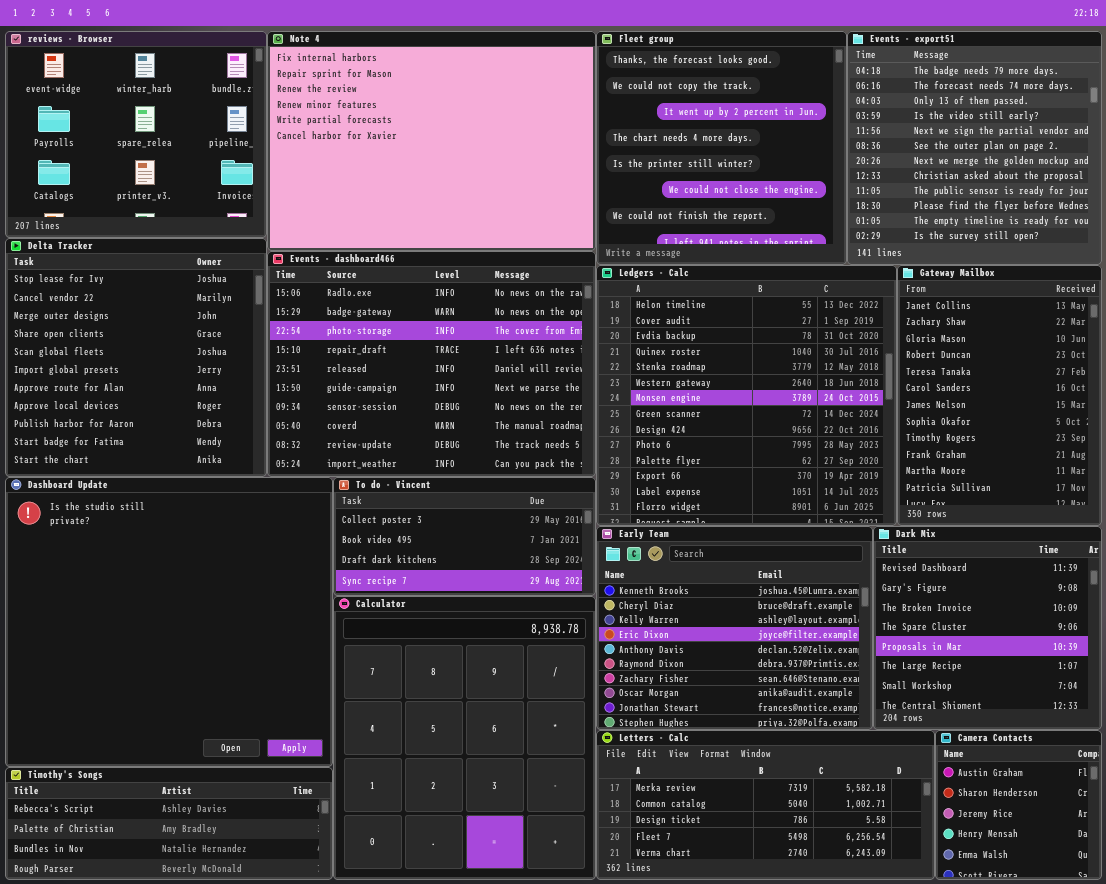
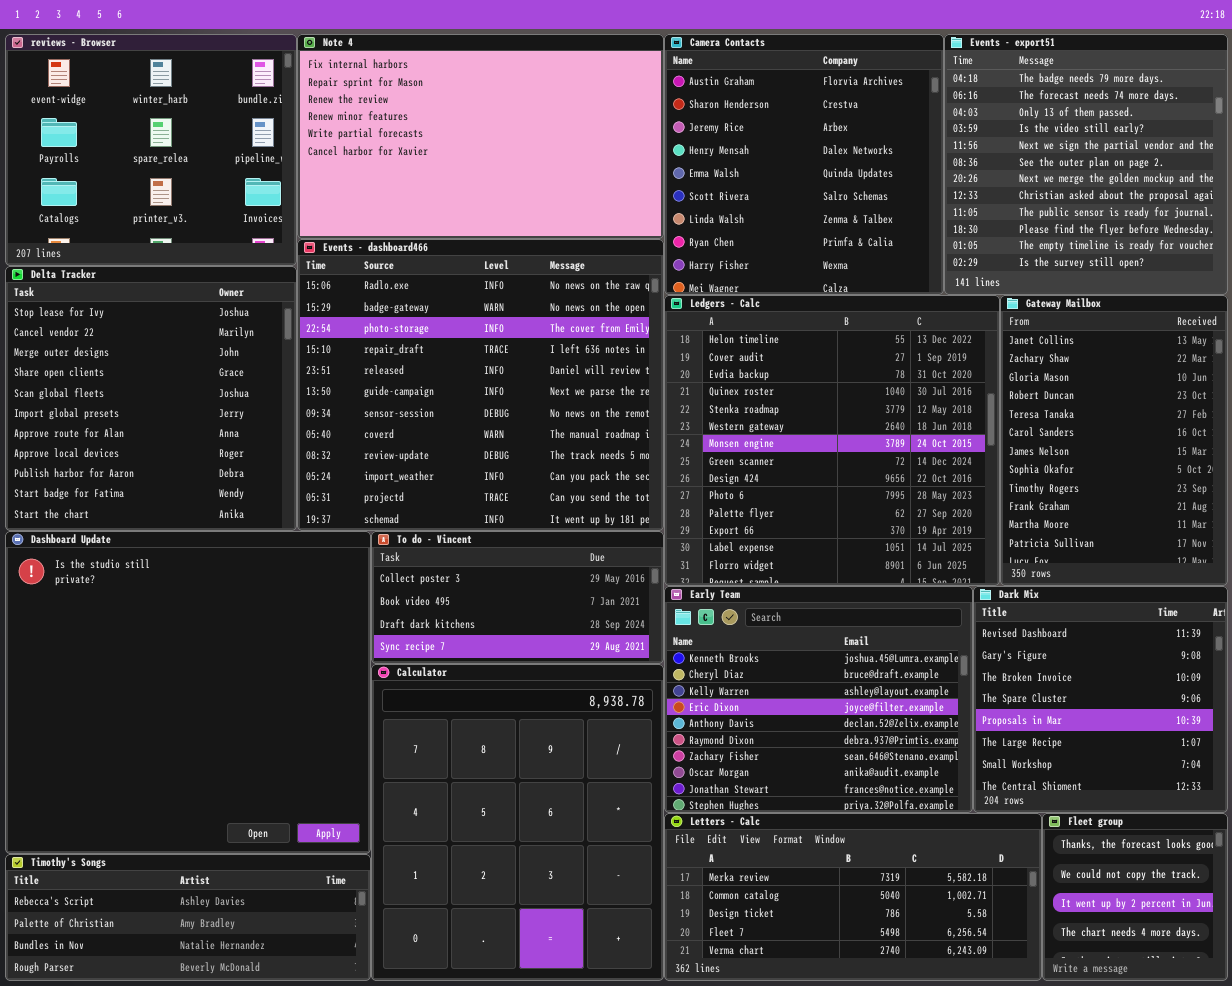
Note 4: [267,31,596,251] -> [297,34,664,239], resized
Fleet group: [596,31,847,265] -> [1042,813,1228,981], moved, resized
Events - dashboard466: [267,251,596,477] -> [297,239,664,531], resized
Camera Contacts: [935,730,1102,880] -> [664,34,944,295], moved, resized

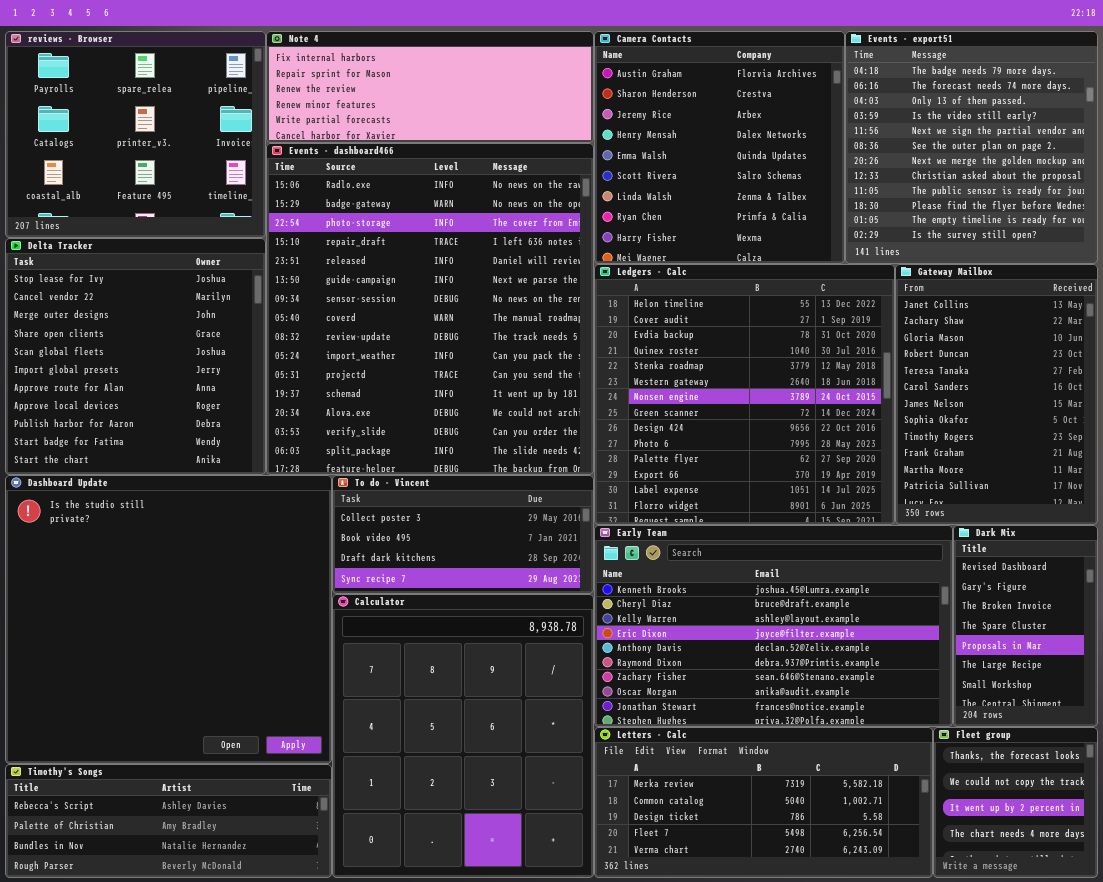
reviews - Browser: [5,34,297,266] -> [5,31,266,238], scrolled down 1 row
Note 4: [297,34,664,239] -> [266,31,594,143], resized
Events - dashboard466: [297,239,664,531] -> [266,143,594,475], resized
Early Team: [664,586,973,813] -> [594,525,953,727], resized
Dark Mix: [973,586,1228,813] -> [953,525,1098,727], resized

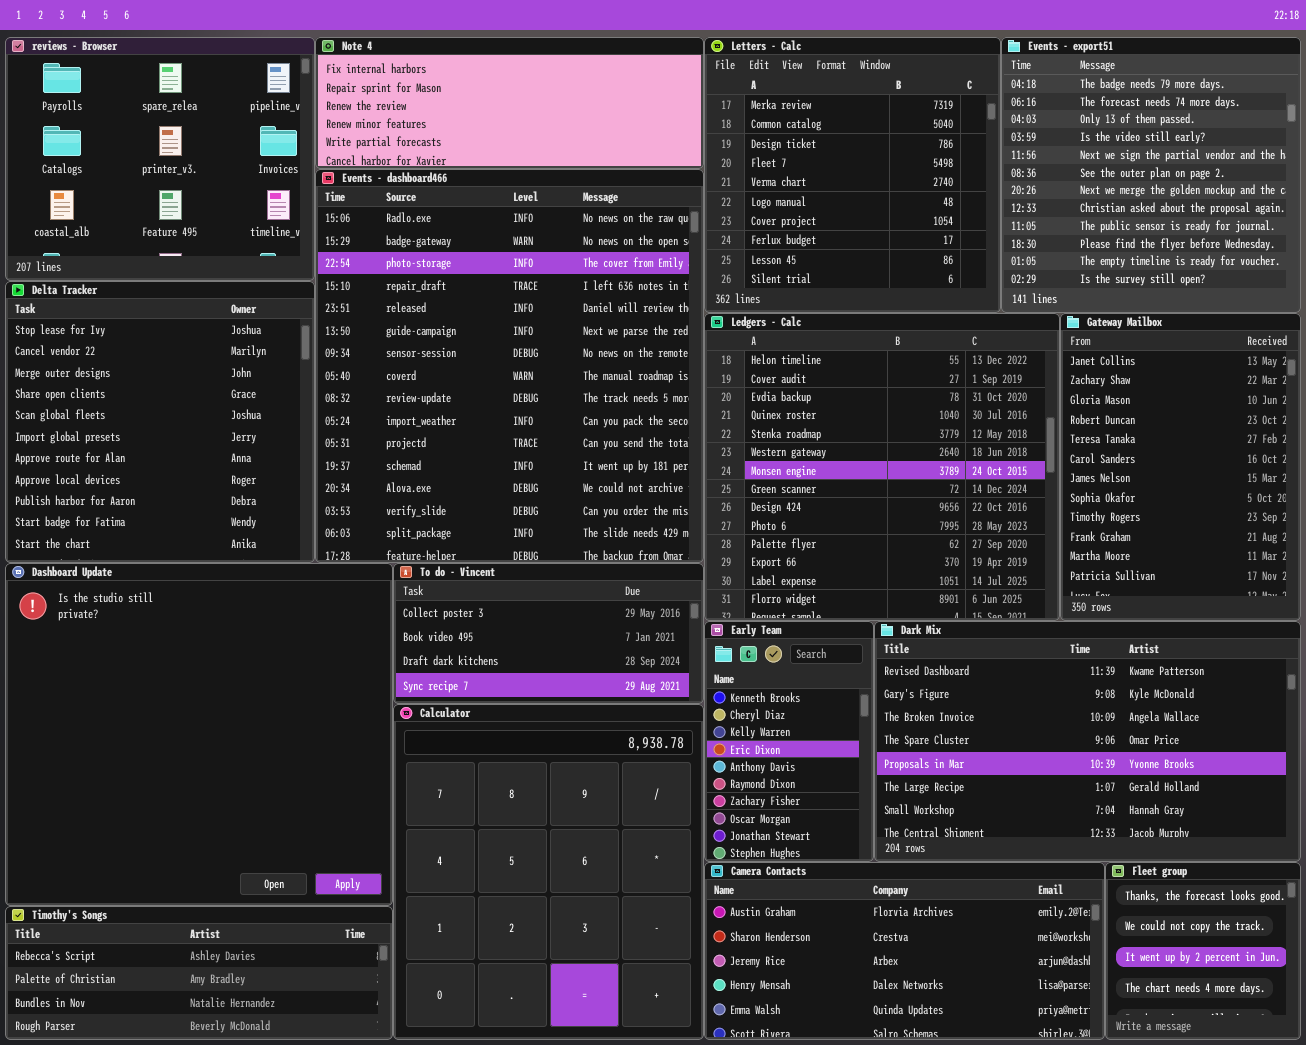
Camera Contacts: [594,31,845,264] -> [704,862,1105,1040], moved, resized
Early Team: [594,525,953,727] -> [704,621,874,862], resized
Dark Mix: [953,525,1098,727] -> [874,621,1301,862], resized
Letters - Calc: [594,727,933,878] -> [704,37,1001,313], moved, resized

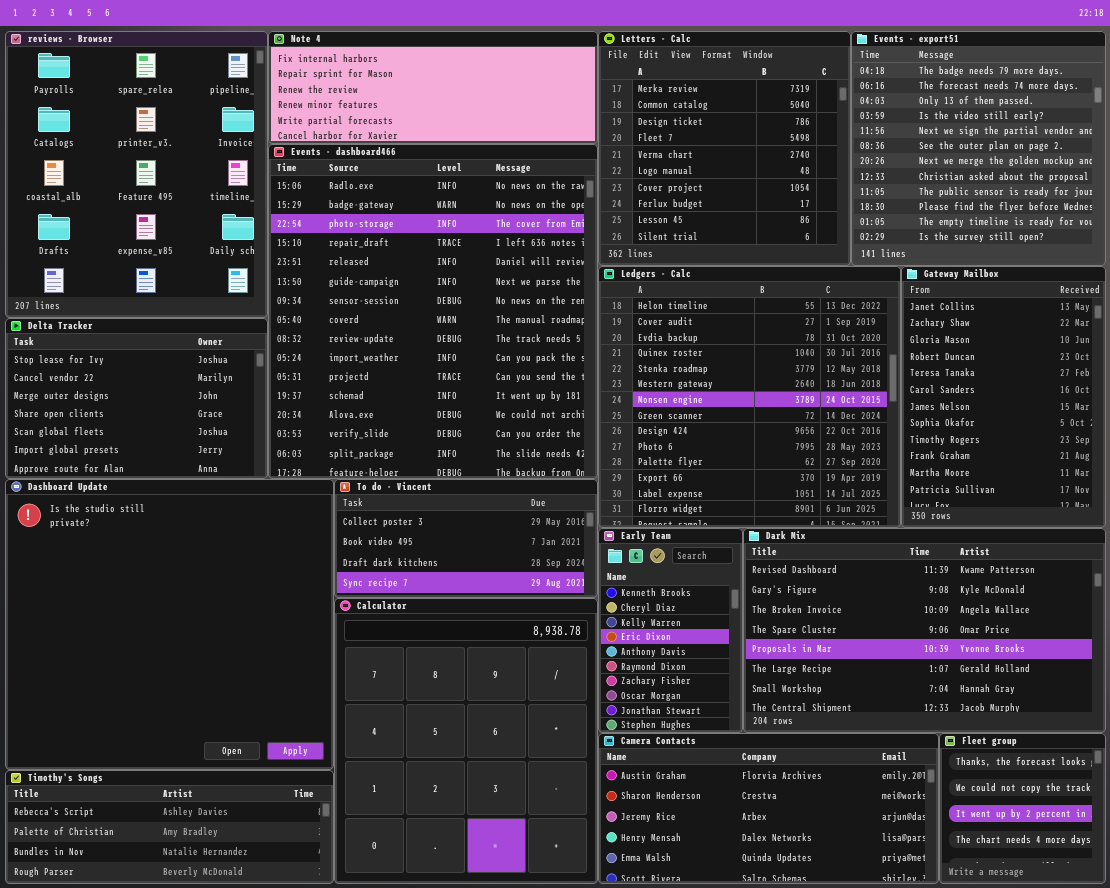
reviews - Browser: [5,37,315,281] -> [5,31,268,318], resized
Delta Tracker: [5,281,315,563] -> [5,318,268,479], resized

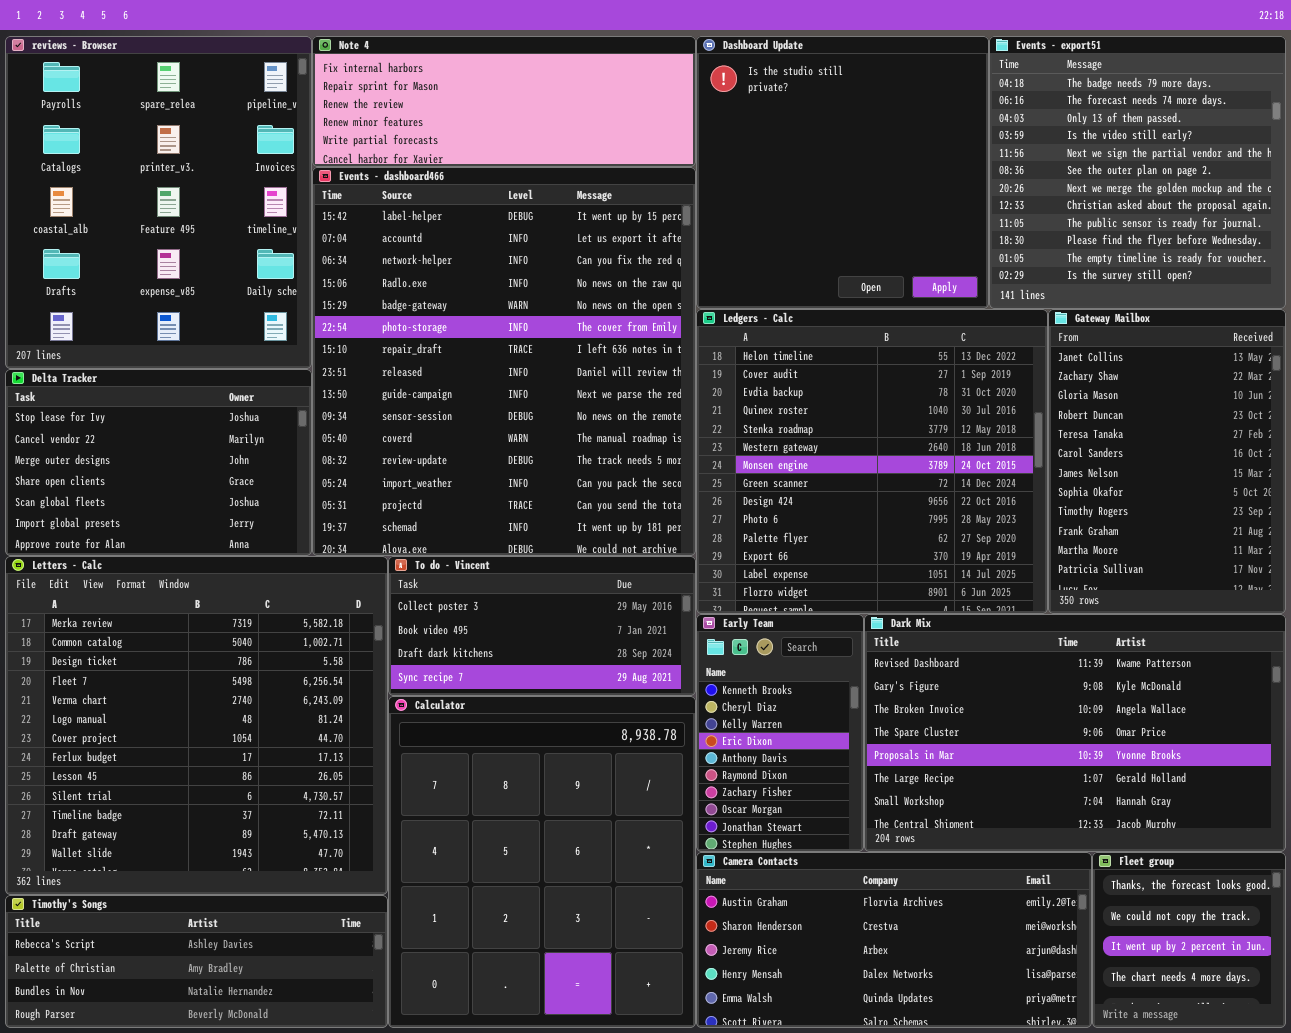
Letters - Calc: [598,31,851,266] -> [5,556,388,895], moved, resized
Events - dashboard466: [268,144,598,479] -> [312,167,696,556], scrolled up 3 rows
Dashboard Update: [5,479,334,770] -> [696,36,989,309], moved, resized

